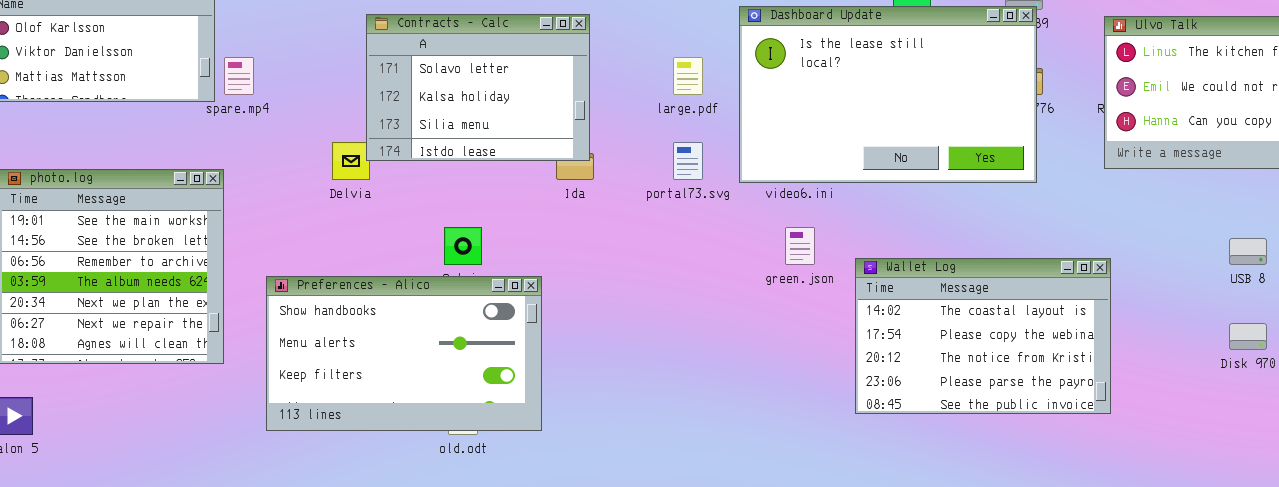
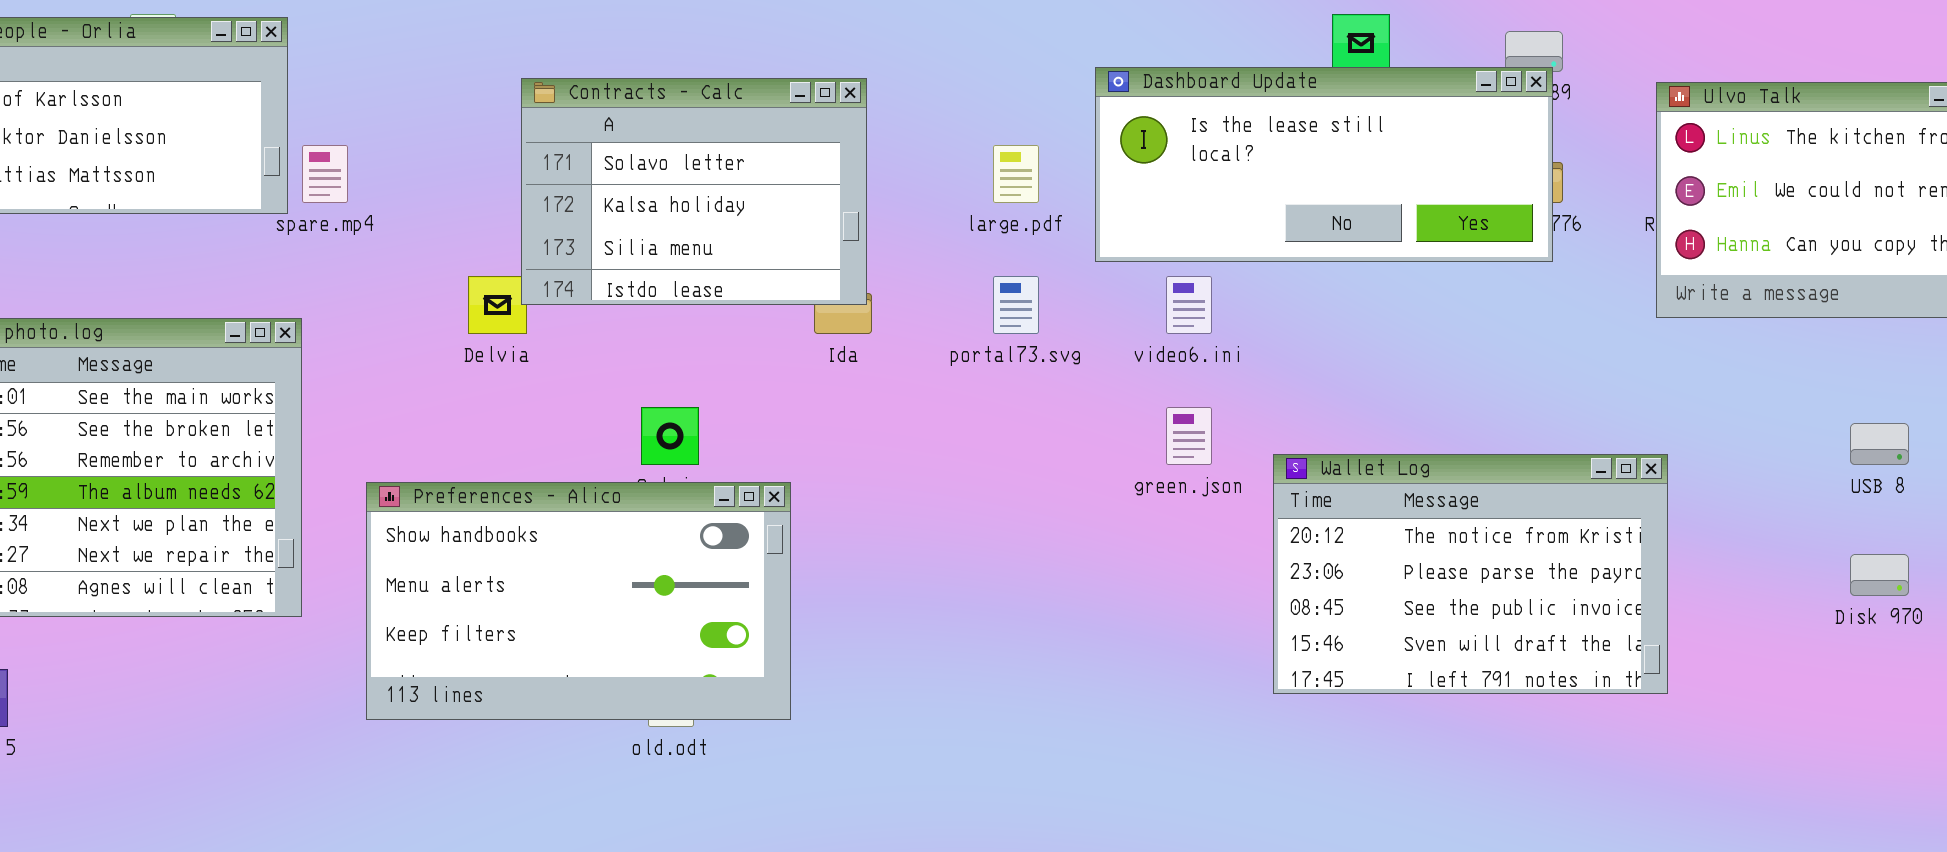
Dashboard Update: [739,6,1037,183] -> [1095,67,1553,262], resized
Wallet Log: [855,258,1111,414] -> [1273,454,1668,694], scrolled down 2 rows

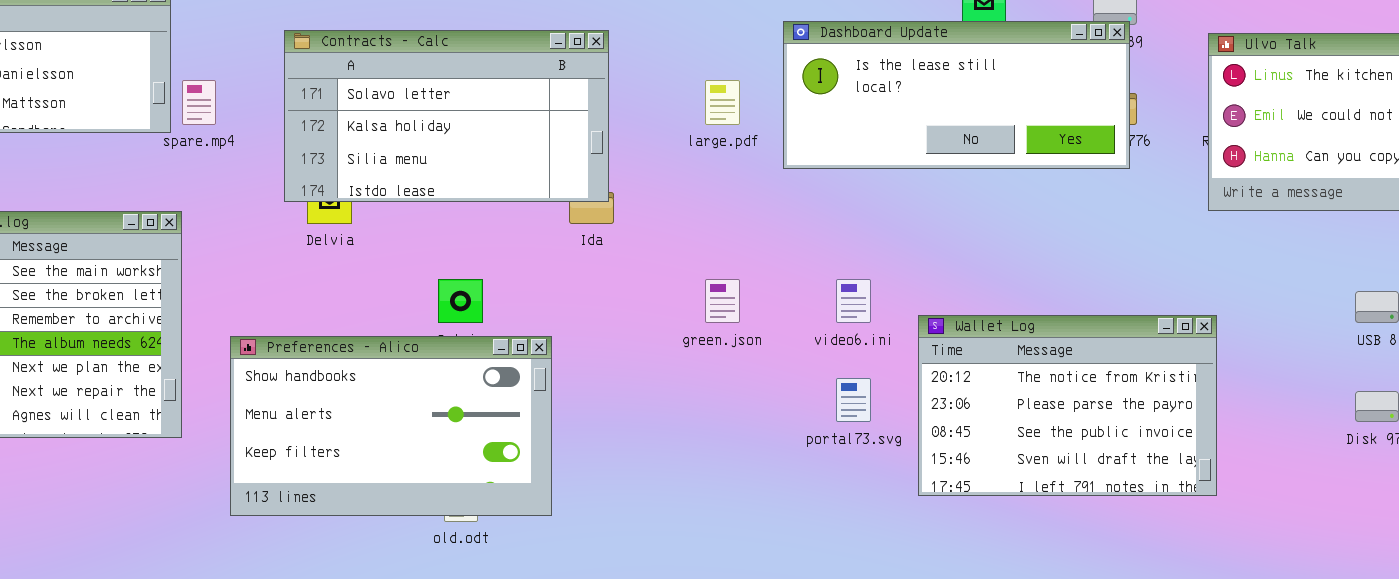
Contracts - Calc: [521,78,867,305] -> [284,30,609,202], resized
portal73.svg: [993,276,1039,334] -> [836,378,871,422], moved
video6.ini: [1166,276,1212,334] -> [836,279,871,323], moved
green.json: [1166,407,1212,465] -> [705,279,740,323], moved

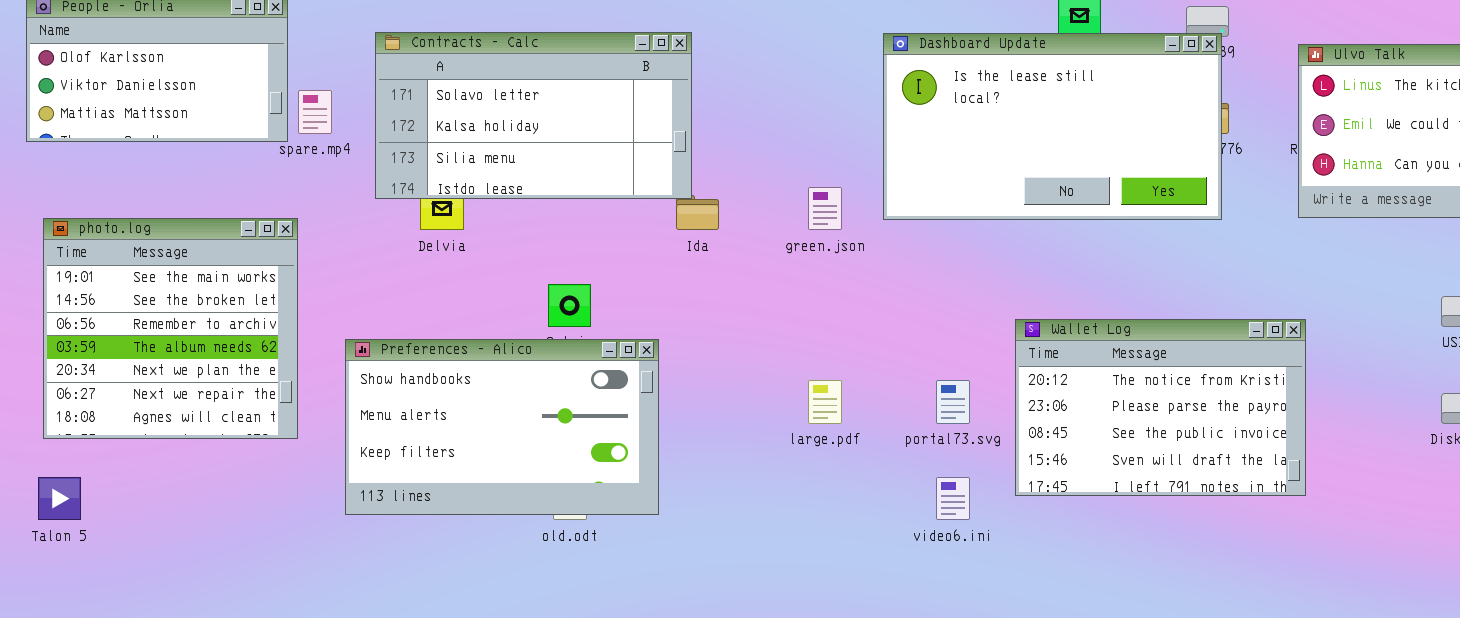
Dashboard Update: [783,21,1130,169] -> [883,33,1222,220], resized
Contracts - Calc: [284,30,609,202] -> [375,32,692,199], moved
large.pdf: [705,80,740,125] -> [808,380,842,424], moved
green.json: [705,279,740,323] -> [808,187,842,230], moved
video6.ini: [836,279,871,323] -> [936,477,970,520], moved

